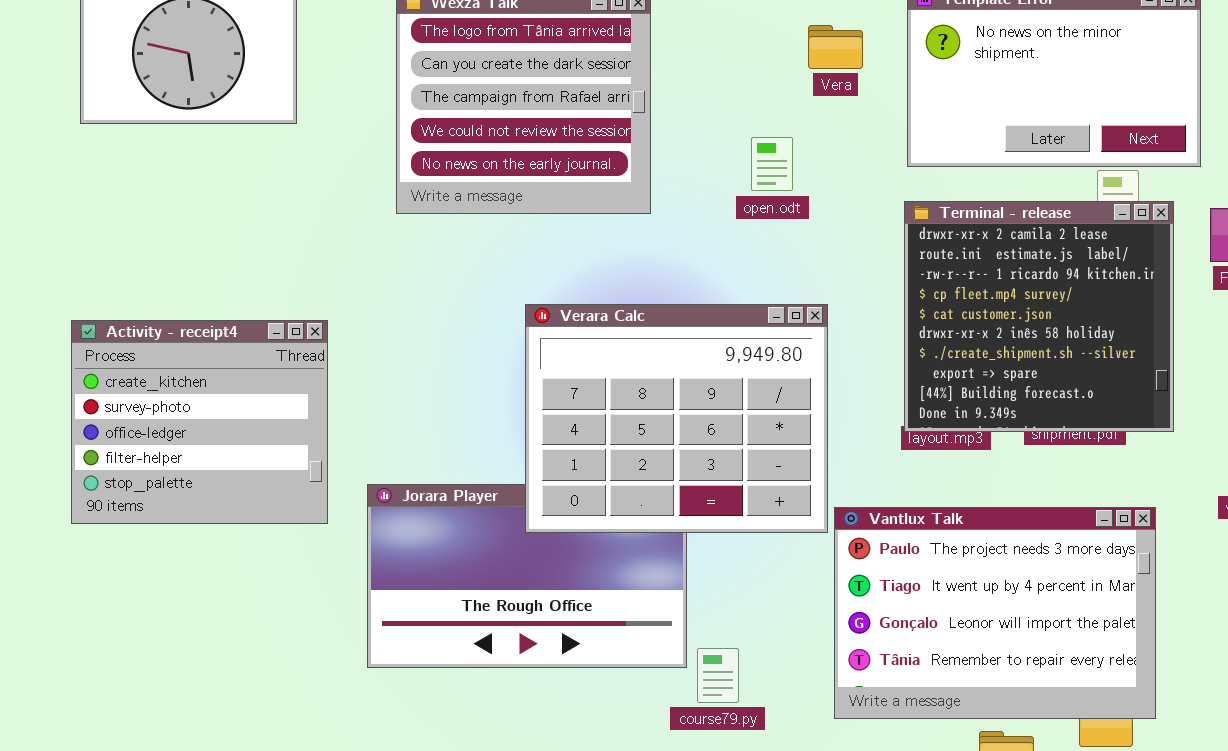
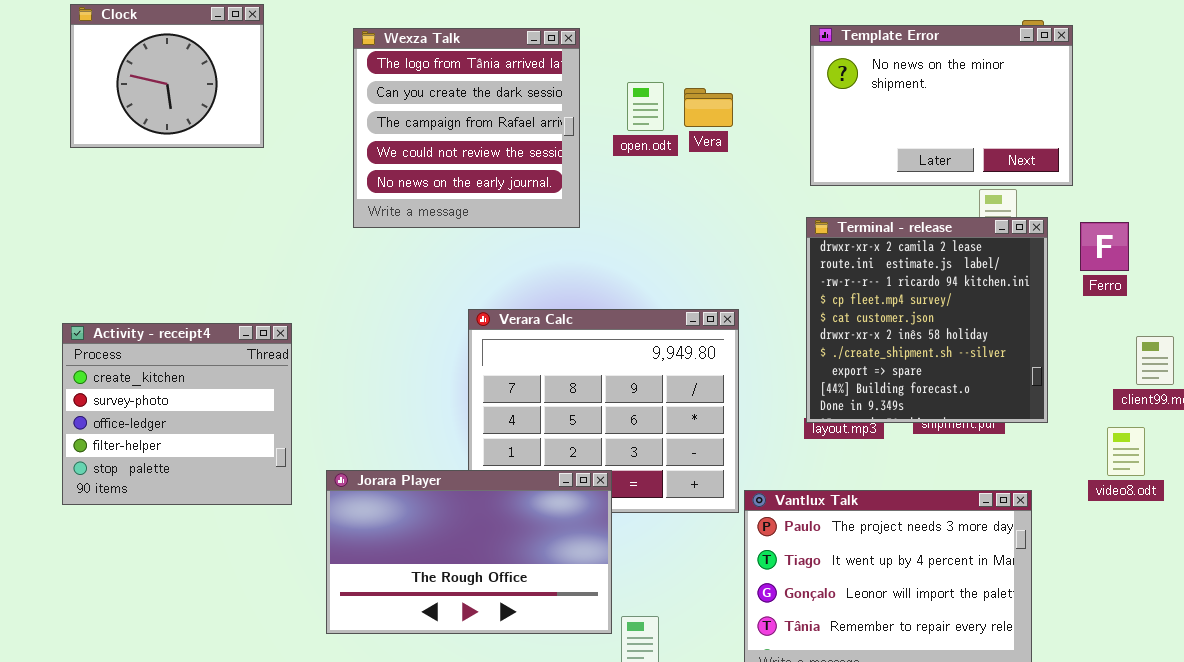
Vera: [808,25,863,69] -> [684,88,733,127], moved
open.odt: [751,137,793,191] -> [627,82,664,131], moved
Jorara Player: [367,484,687,668] -> [326,470,612,634], raised

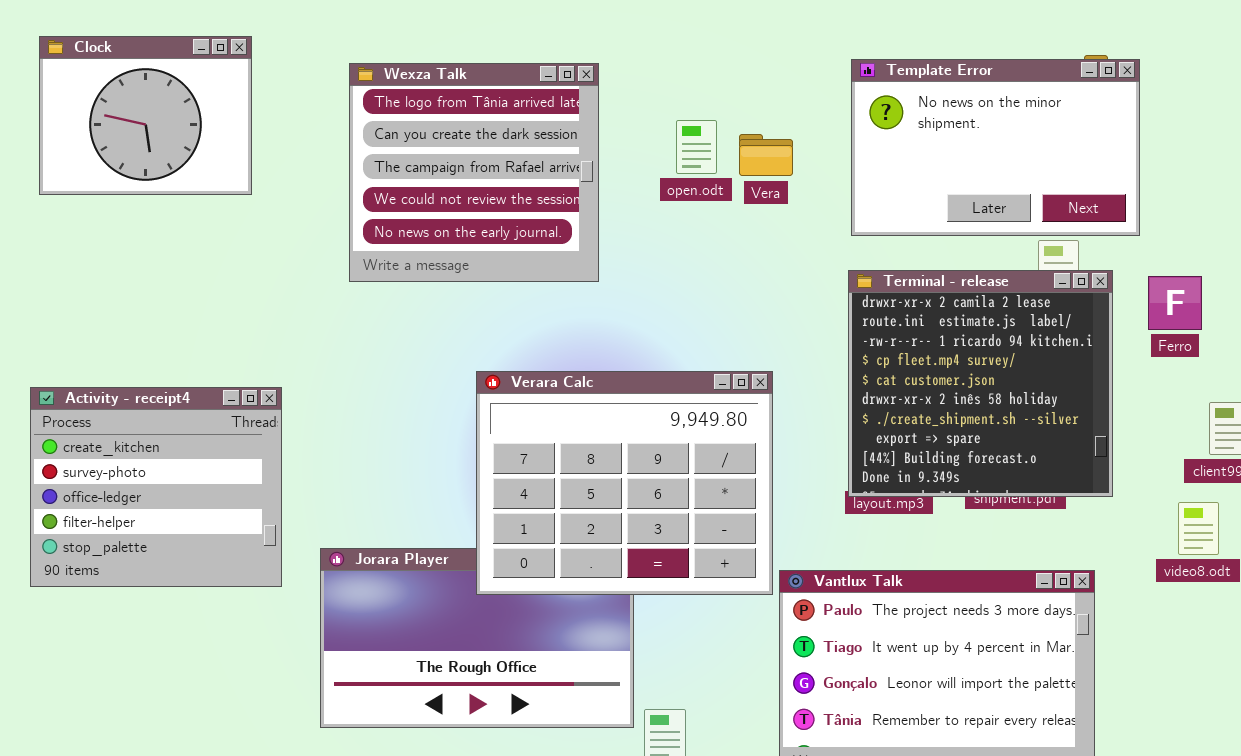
open.odt: [627,82,664,131] -> [676,120,717,174], moved
Vera: [684,88,733,127] -> [739,134,793,176], moved
Verara Calc: [468,309,739,513] -> [476,371,773,595], raised

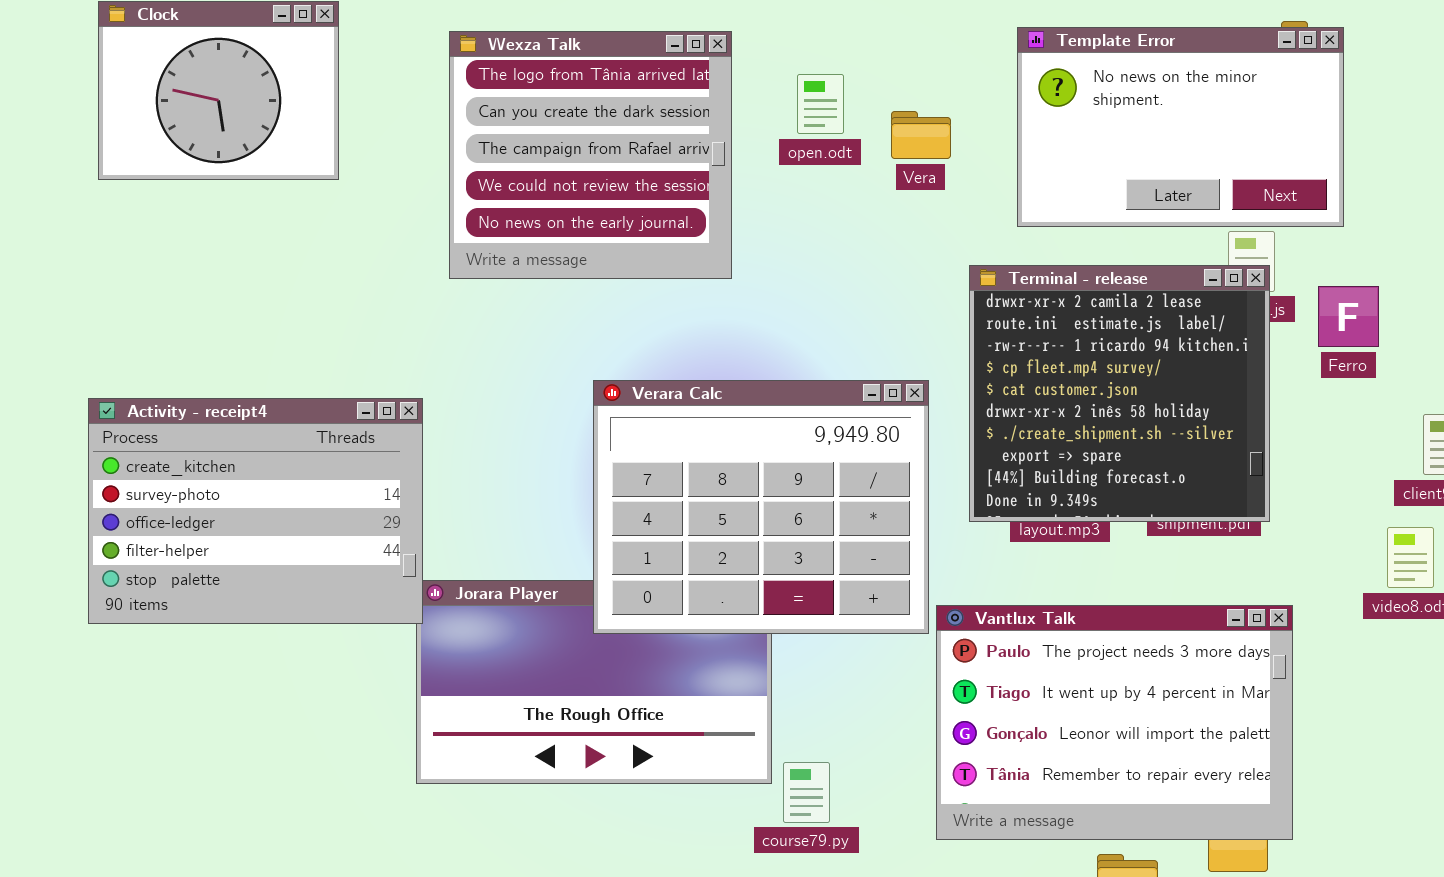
open.odt: [676,120,717,174] -> [797,74,844,134], moved
Terminal - release: [848,270,1113,497] -> [969,265,1270,522], moved
Ferro: [1148,276,1202,330] -> [1318,286,1379,347], moved
Activity - receipt4: [30,387,282,587] -> [88,398,423,624], resized

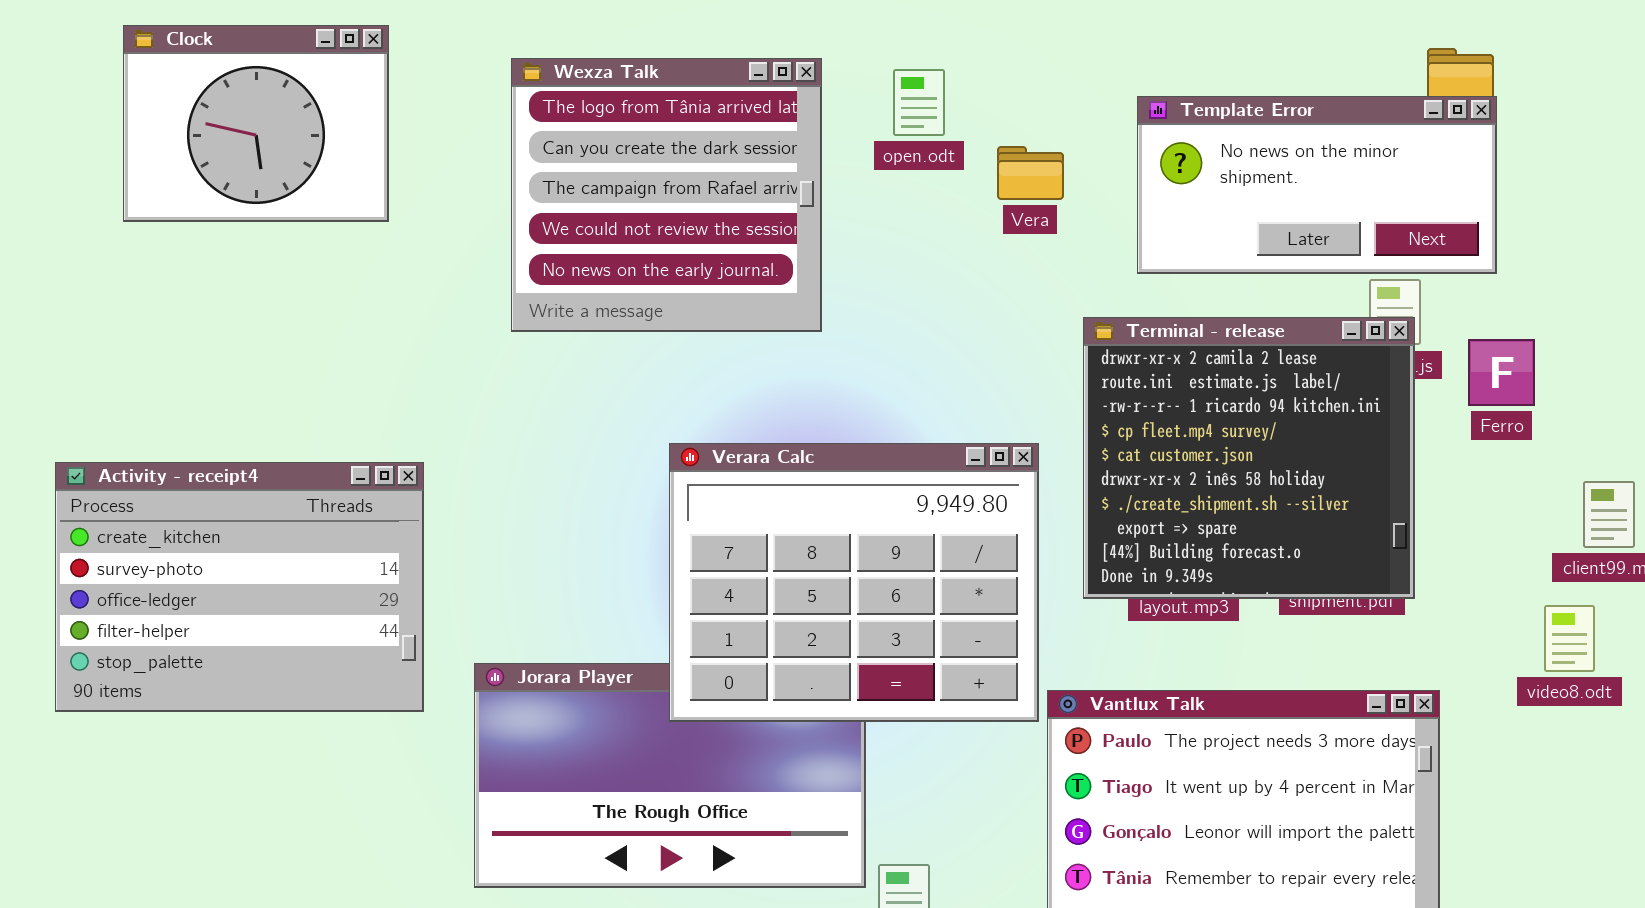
Template Error: [1017,27,1344,227] -> [1137,96,1497,274], resized
open.odt: [797,74,844,134] -> [893,69,945,136], moved
Activity - receipt4: [88,398,423,624] -> [55,462,424,712], moved

